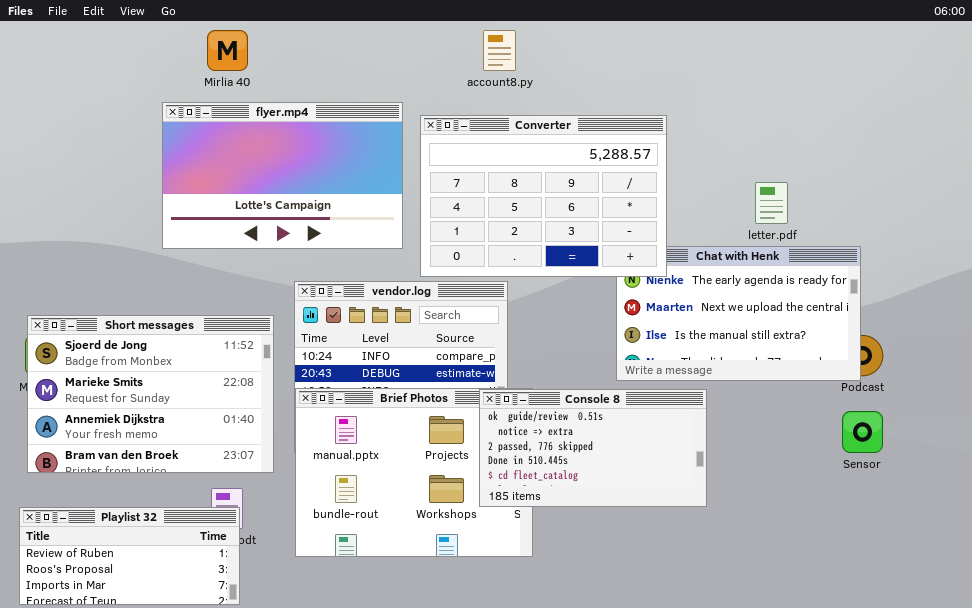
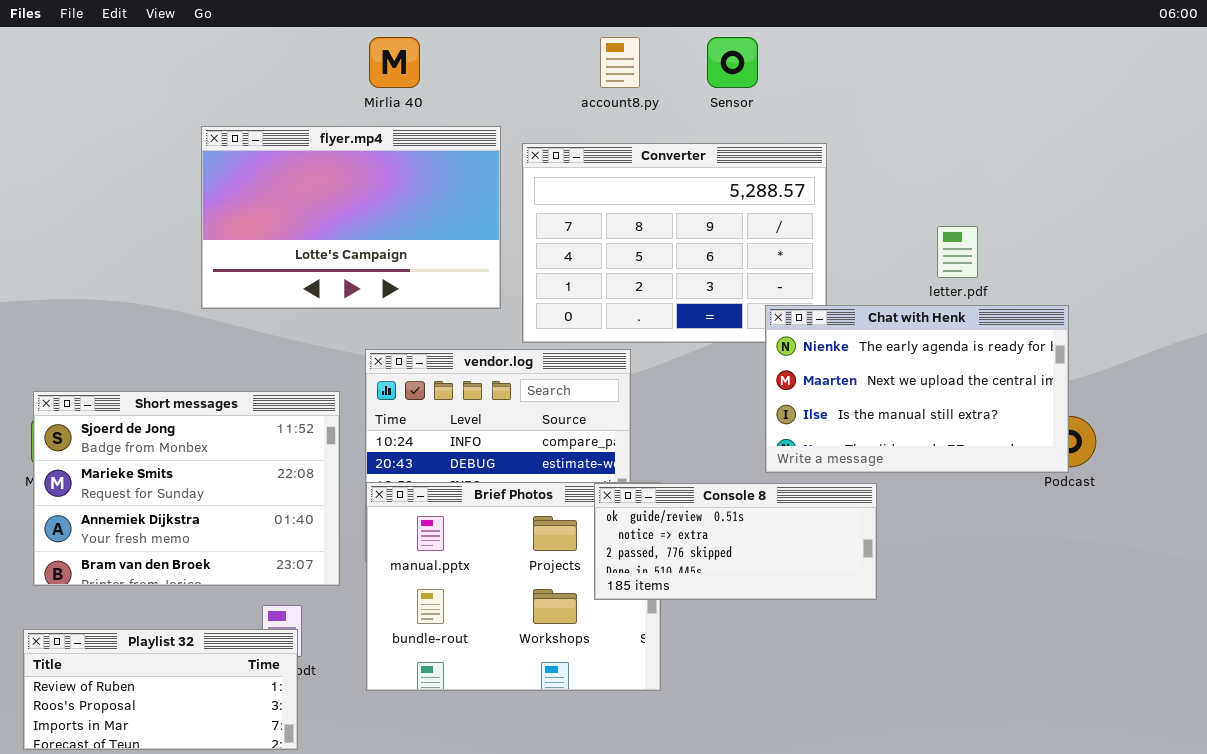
Mirlia 40: [207,30,248,71] -> [369,37,420,88], moved
Chat with Henk: [616,246,861,381] -> [765,305,1069,473], raised
Console 8: [479,389,707,507] -> [594,483,877,600], resized
Sensor: [842,411,883,453] -> [707,37,758,88], moved

